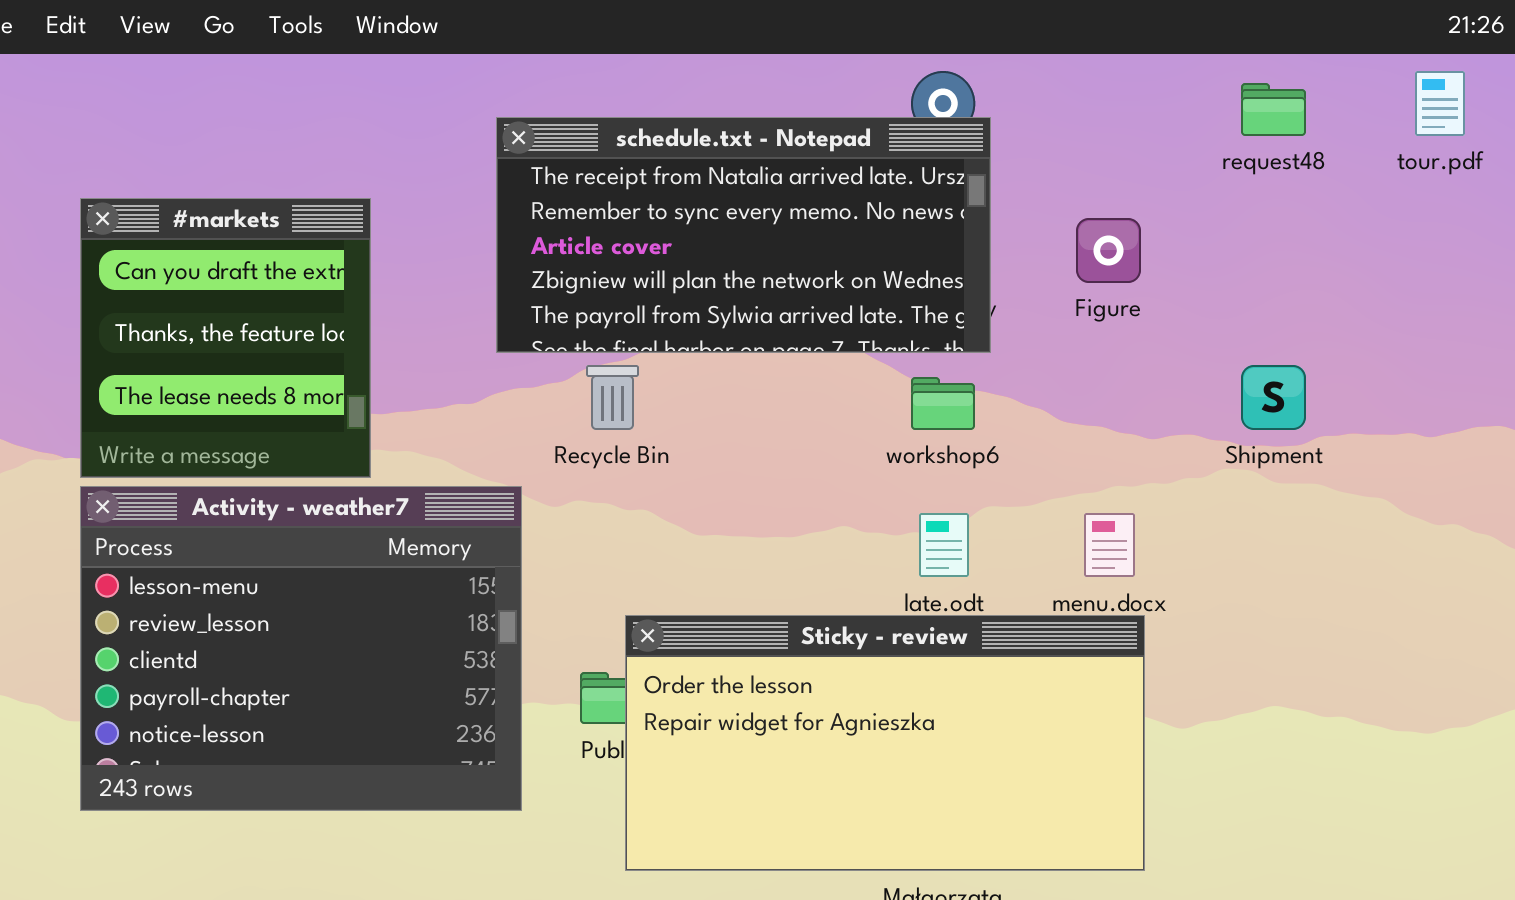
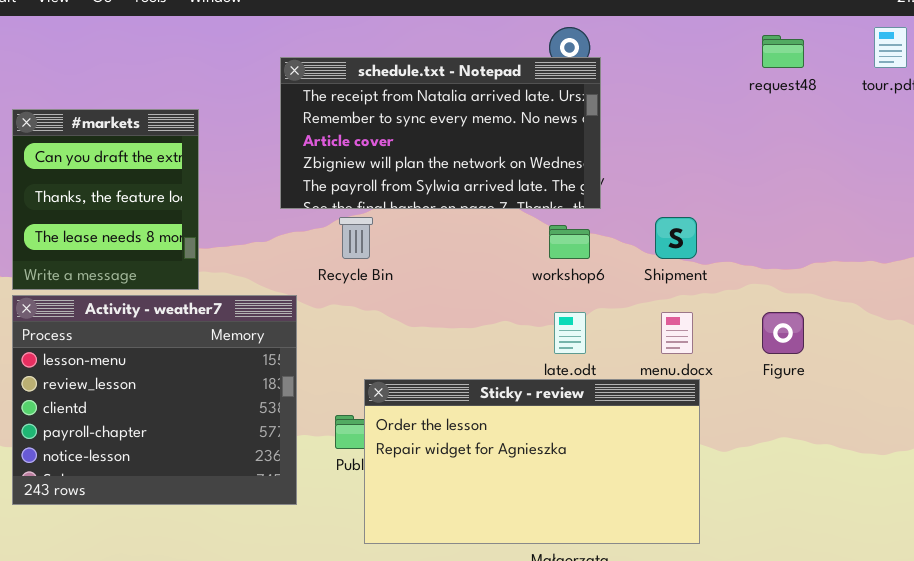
Figure: [1076,218,1141,283] -> [762,312,804,354], moved
Shipment: [1241,365,1306,430] -> [655,217,697,259], moved

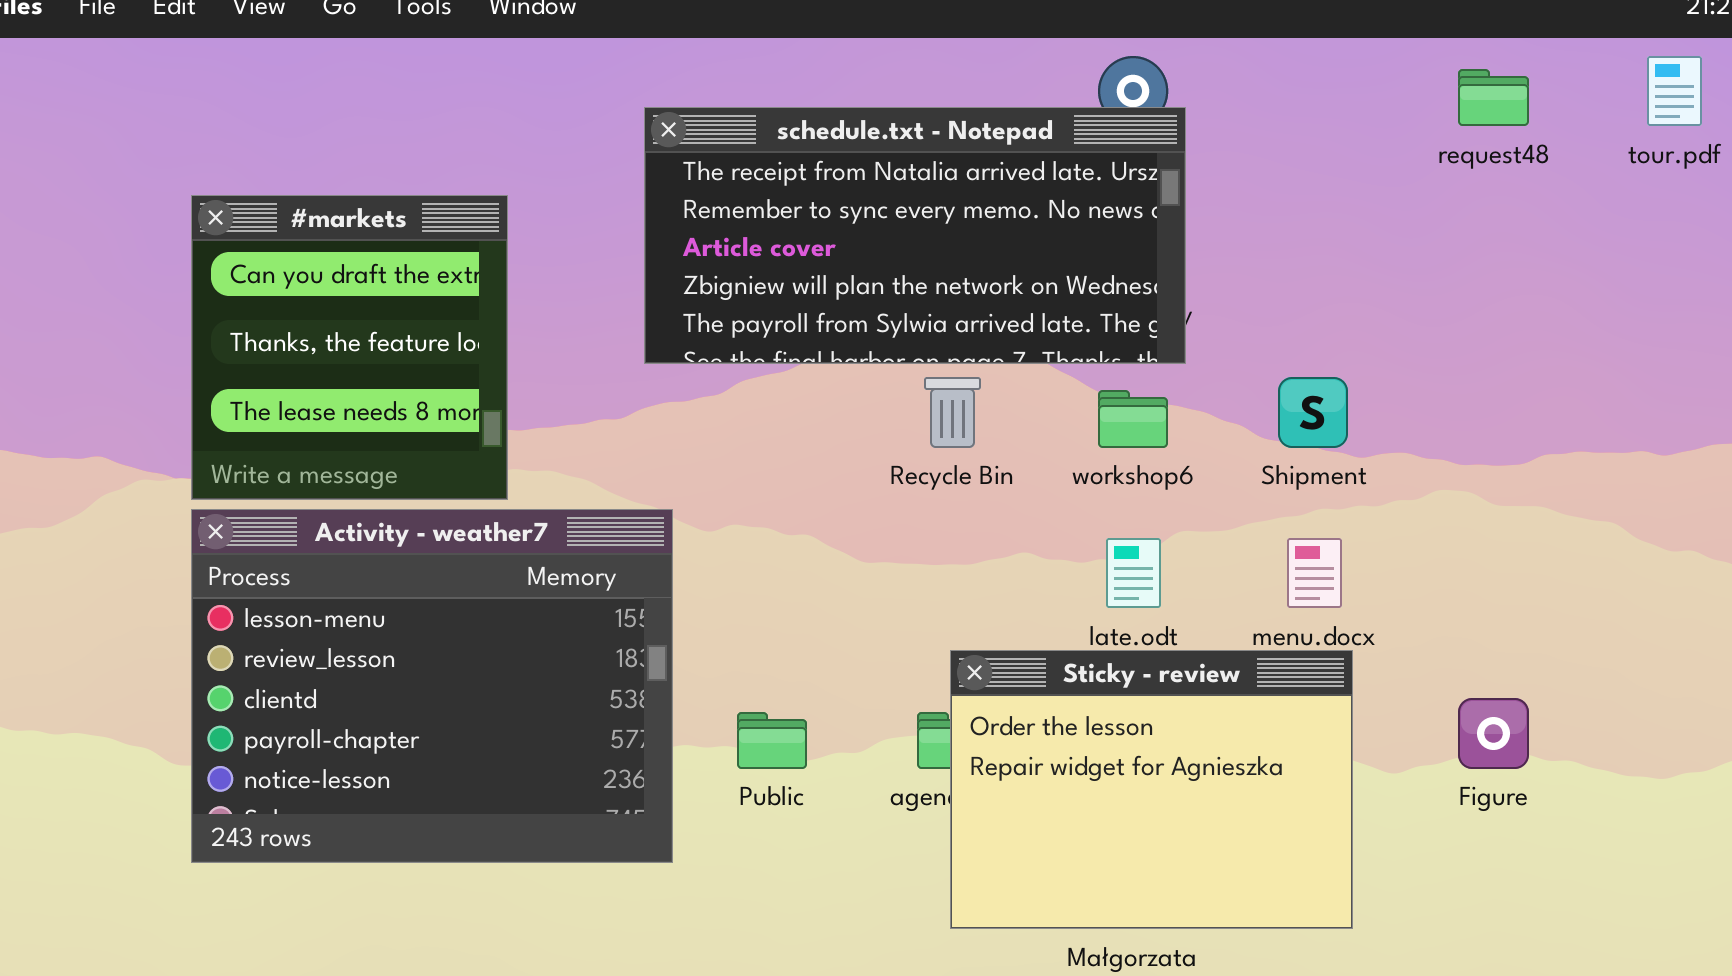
Recycle Bin: [339,217,373,259] -> [924,377,981,448], moved
Figure: [762,312,804,354] -> [1458,698,1529,769], moved
Sticky - review: [364,379,700,544] -> [950,650,1353,929], resized

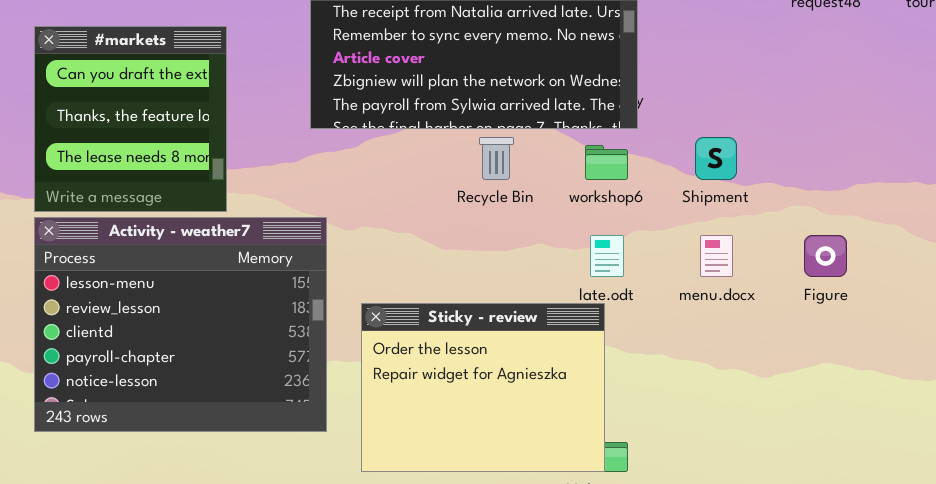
Sticky - review: [950,650,1353,929] -> [361,303,605,472], moved
Figure: [1458,698,1529,769] -> [804,235,847,277], moved

